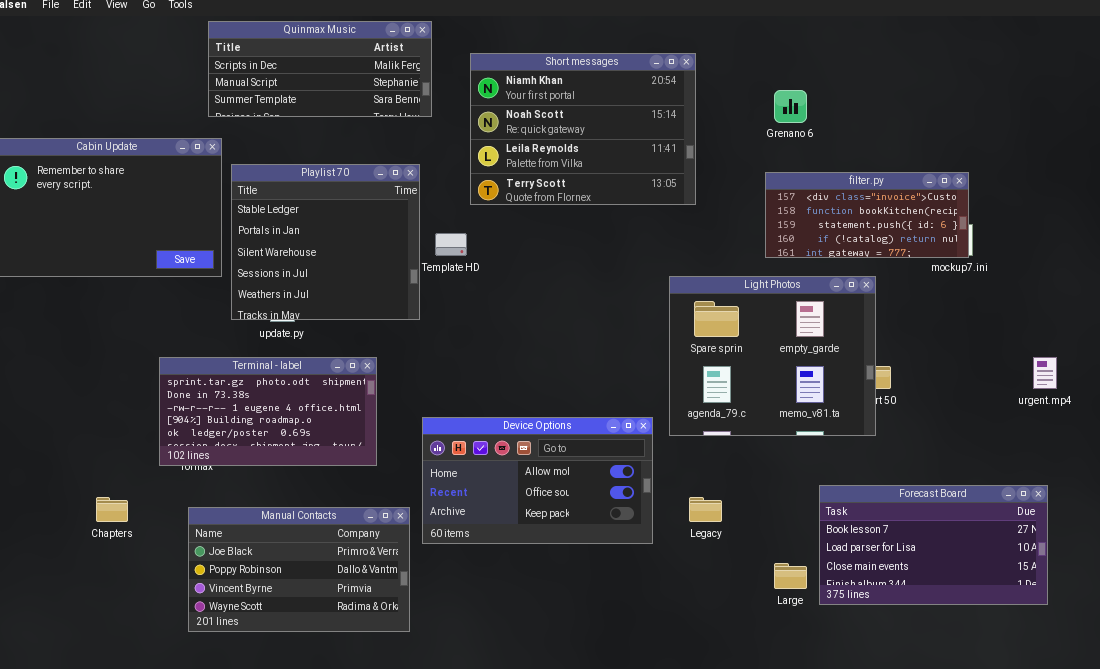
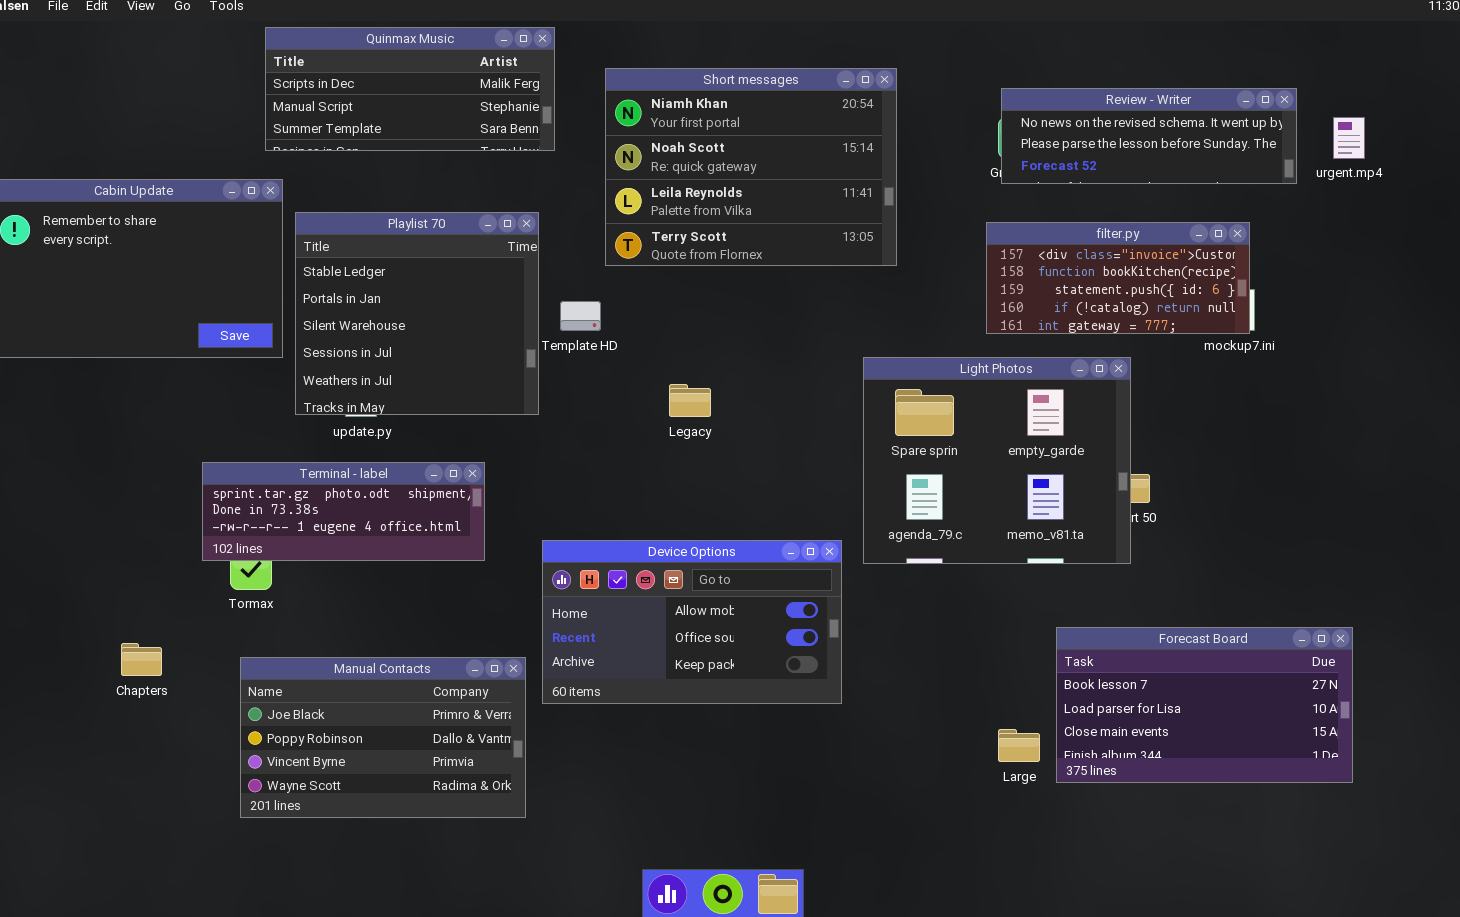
Review - Writer: none -> [1001,88,1297,184], opened
Terminal - label: [159,357,377,466] -> [202,462,485,561], resized
urgent.mp4: [1033,357,1057,389] -> [1333,117,1365,159], moved
Legacy: [689,497,722,522] -> [669,384,711,417], moved

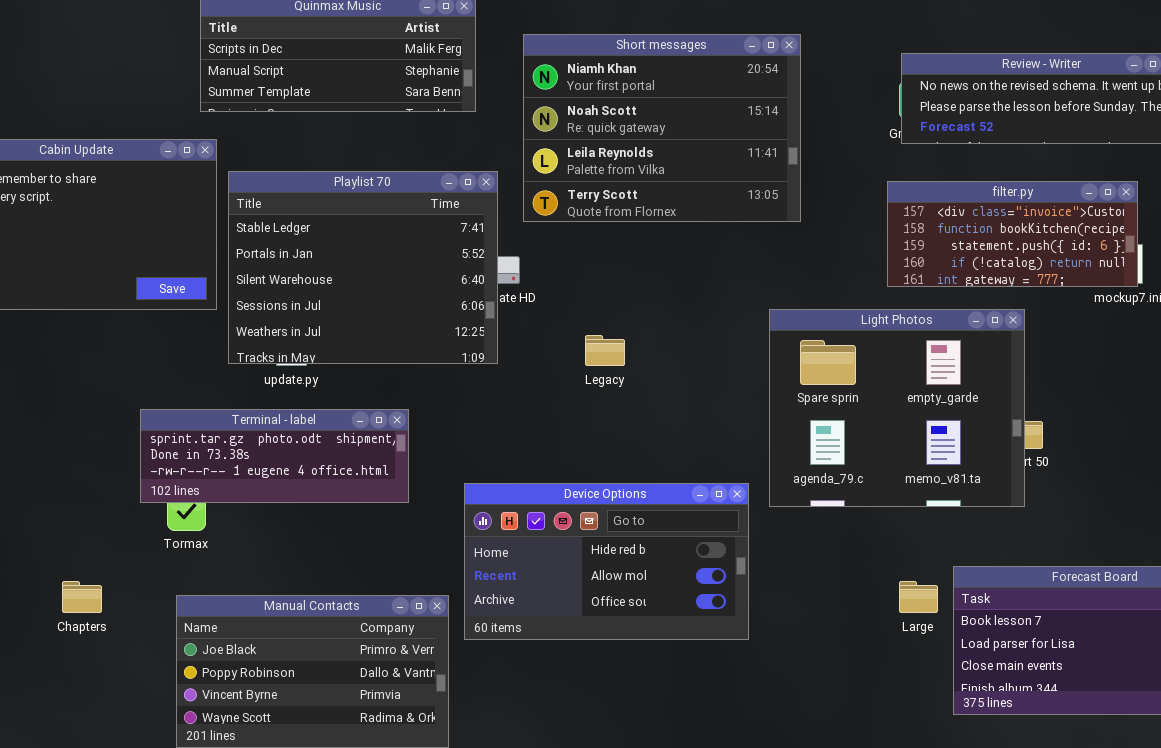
Playlist 70: [295,212,539,415] -> [228,171,498,364], resized
Device Options: [542,540,842,704] -> [464,483,749,640], scrolled up 1 row
Large: [998,729,1040,762] -> [899,581,938,613], moved

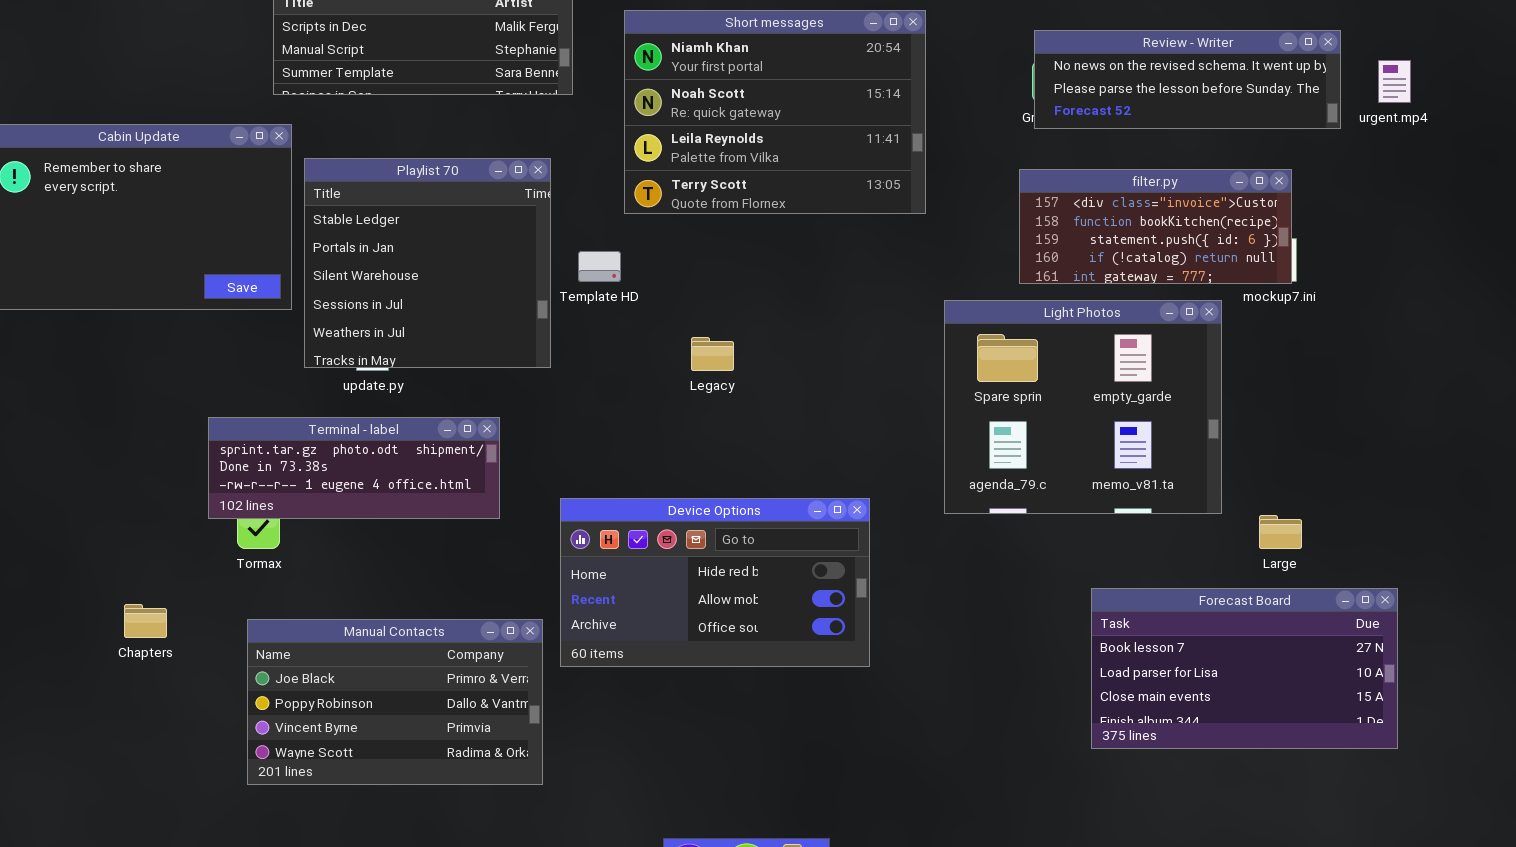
Playlist 70: [228,171,498,364] -> [304,158,551,368], resized
Light Photos: [769,309,1025,507] -> [944,300,1222,514], moved
Large: [899,581,938,613] -> [1259,515,1302,549], moved

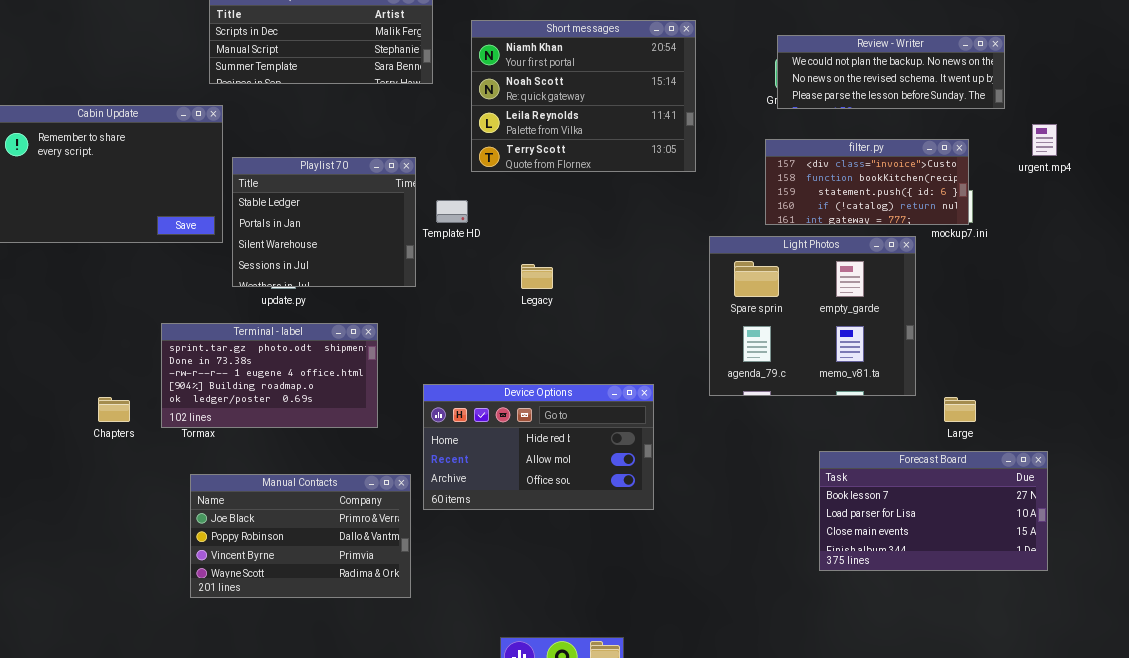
Review - Writer: [1034,30,1341,129] -> [777,35,1005,109], scrolled up 1 row
urgent.mp4: [1378,60,1411,103] -> [1032,124,1057,156], moved
Playlist 70: [304,158,551,368] -> [232,157,416,287], resized
Terminal - label: [208,417,500,519] -> [161,323,378,428], resized
Chapters: [124,604,167,638] -> [98,397,130,422], moved

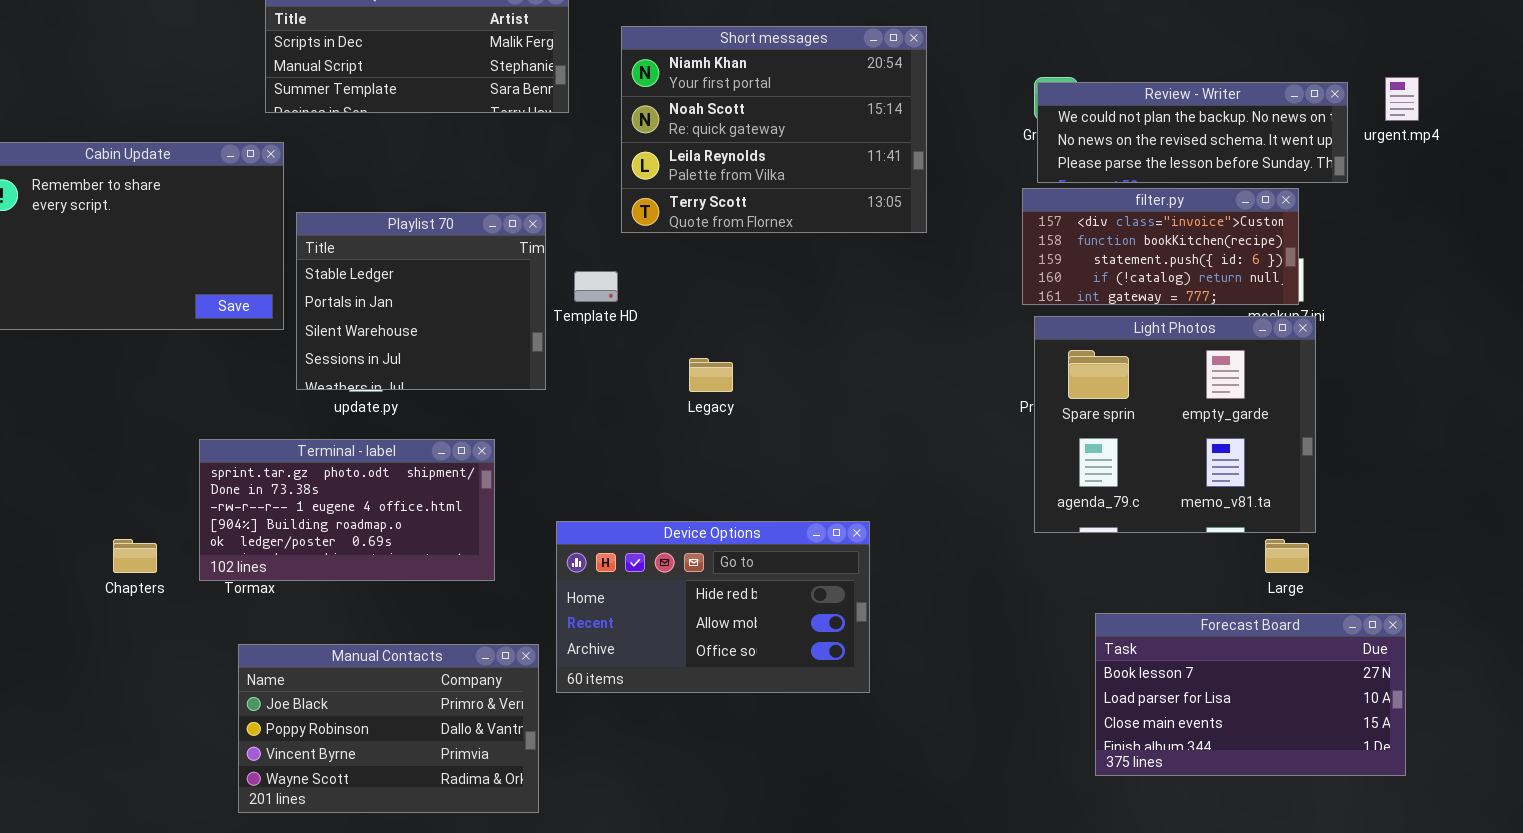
Review - Writer: [777,35,1005,109] -> [1037,82,1348,183], moved
urgent.mp4: [1032,124,1057,156] -> [1385,77,1419,121], moved
Light Photos: [709,236,916,396] -> [1034,316,1316,533], moved

